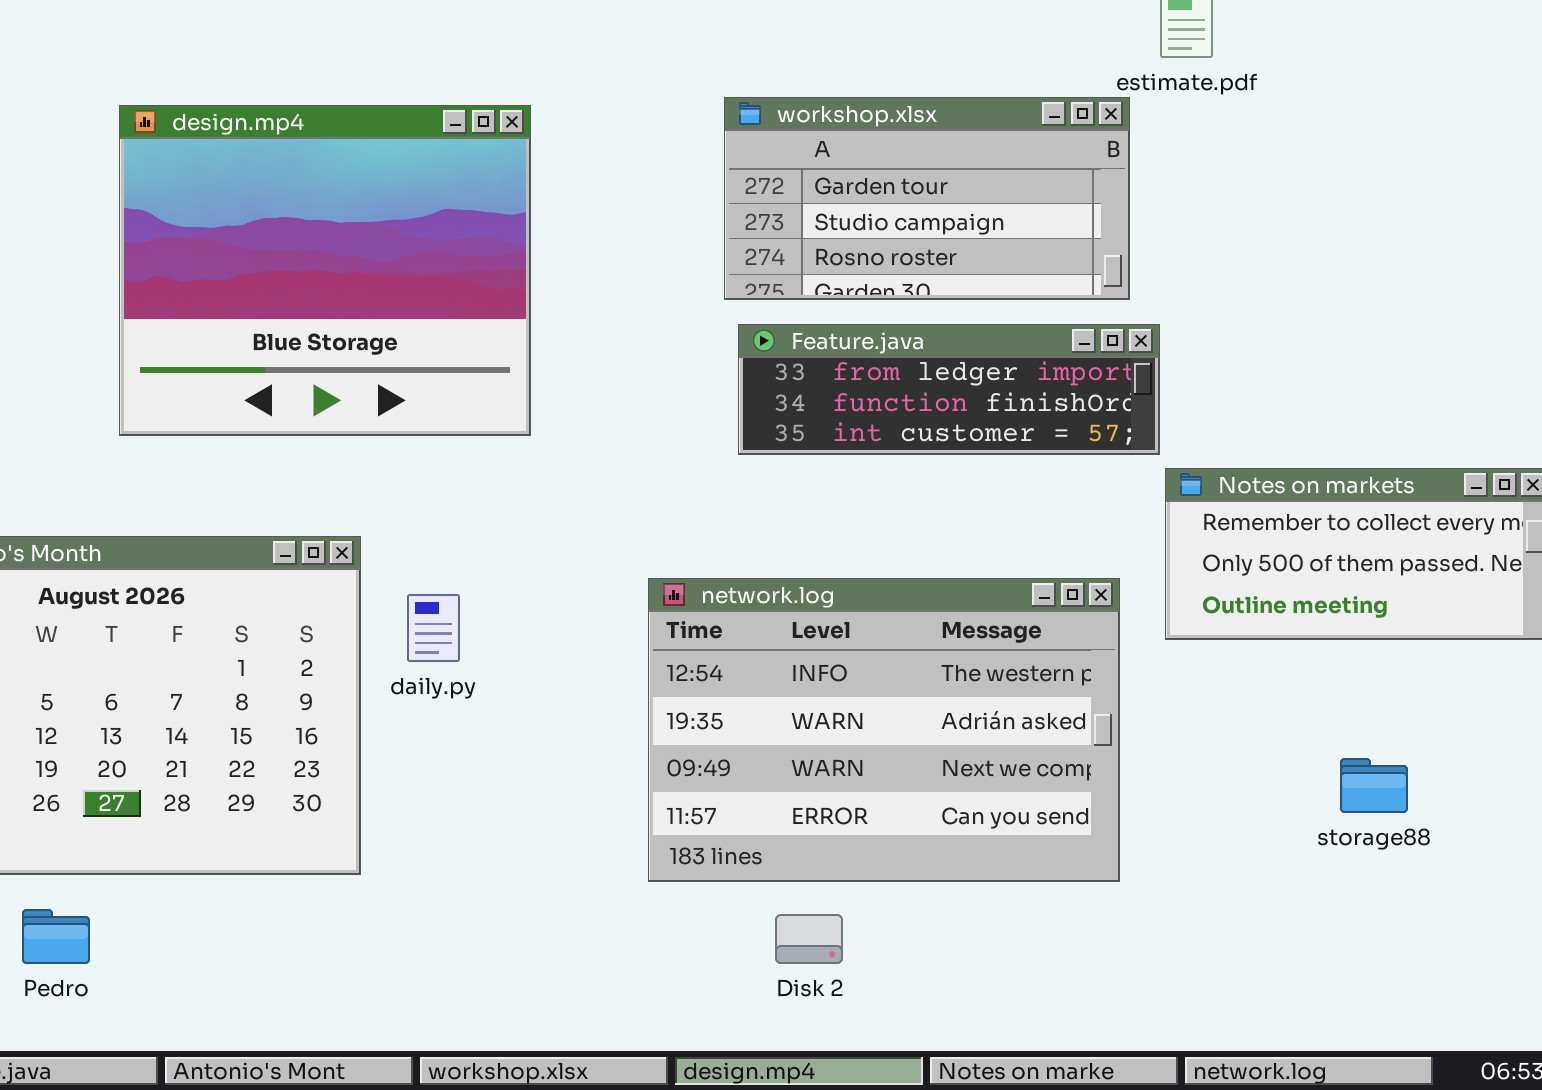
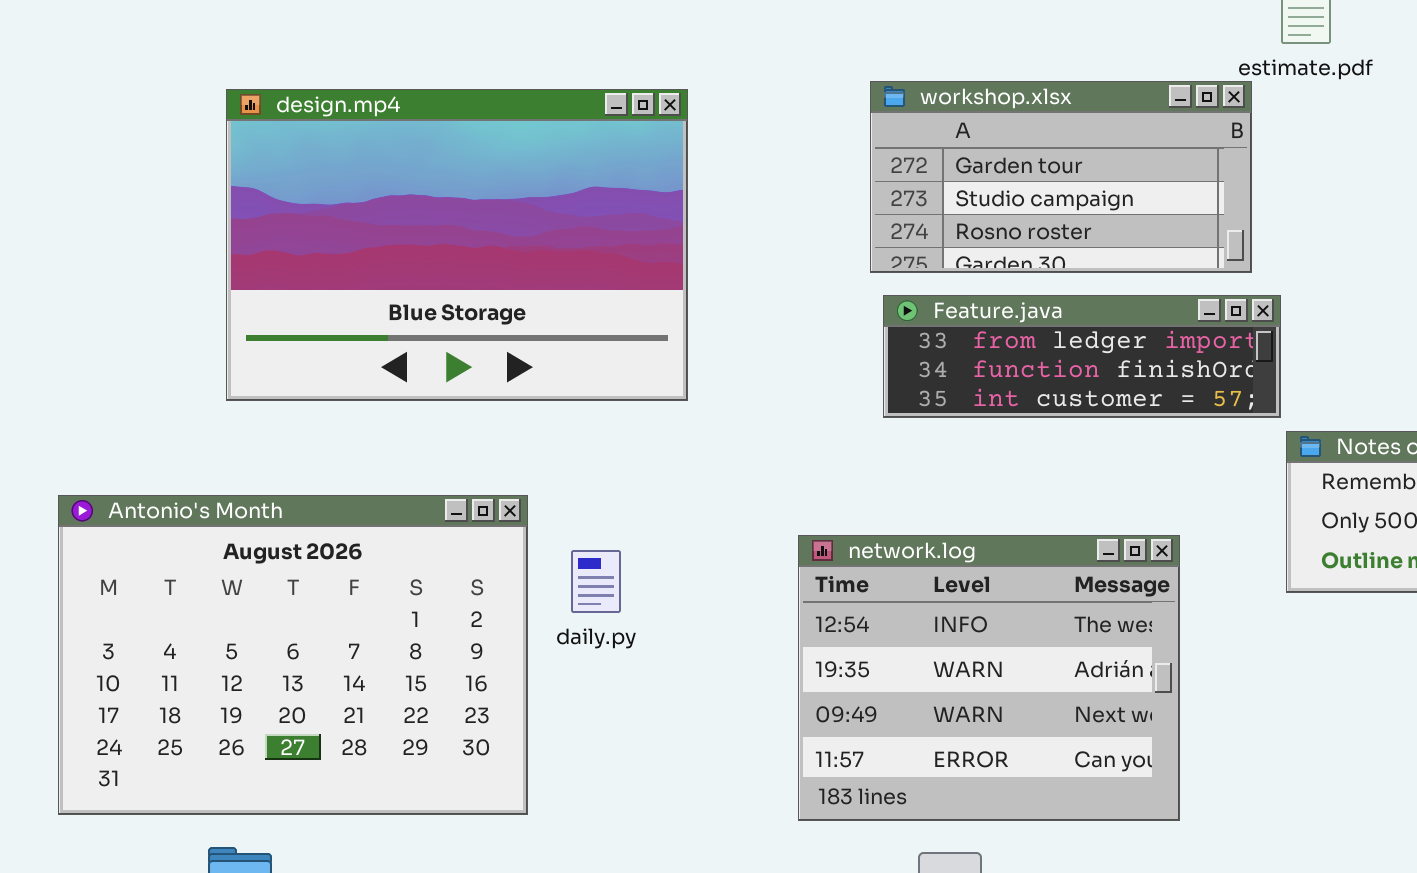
design.mp4: [119,105,531,436] -> [226,89,688,401], resized
network.log: [648,578,1120,882] -> [798,535,1180,821], resized

